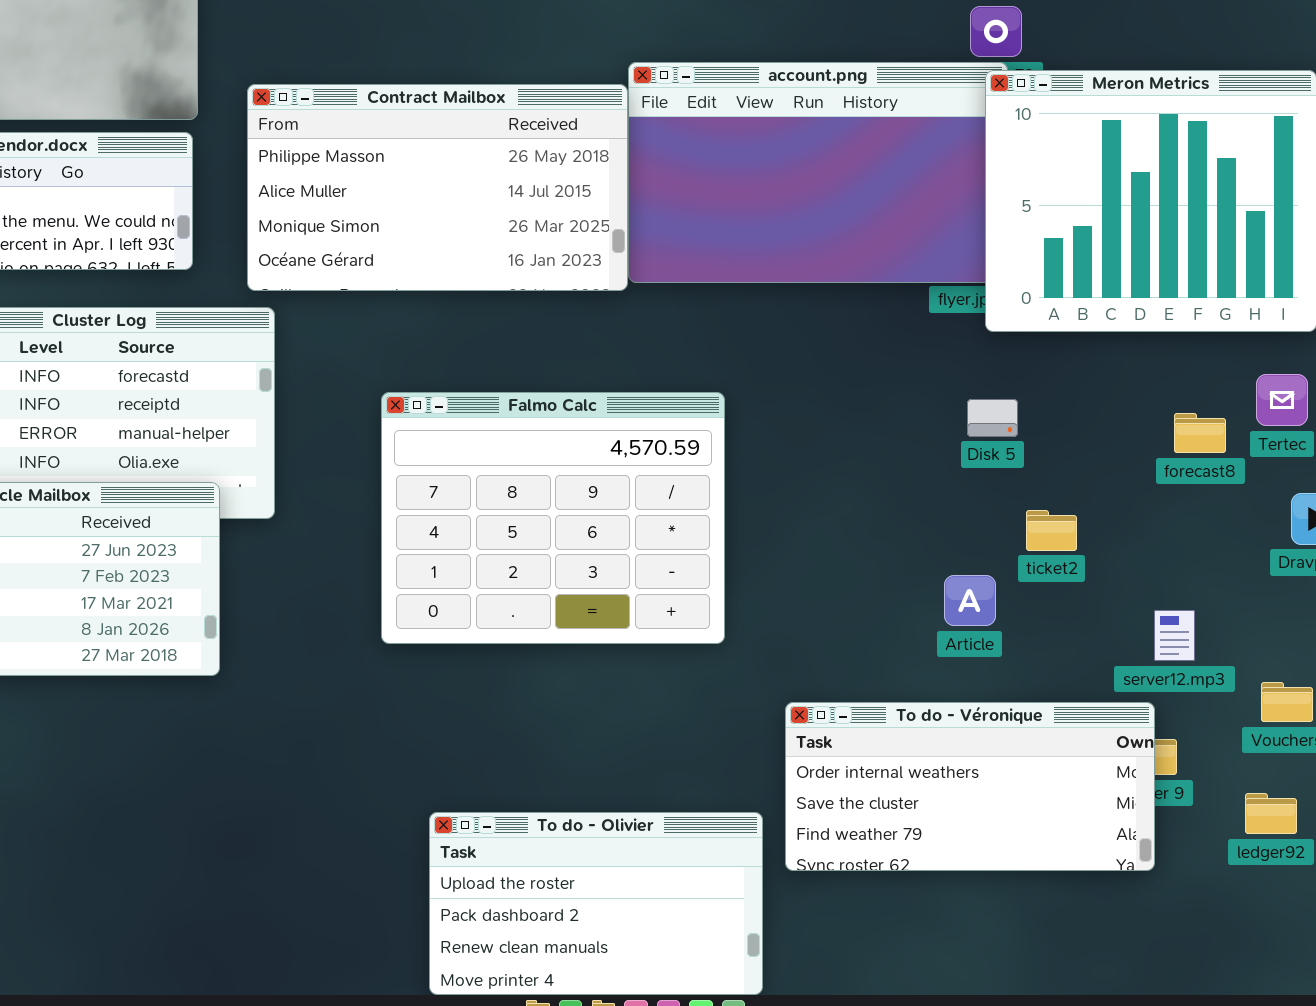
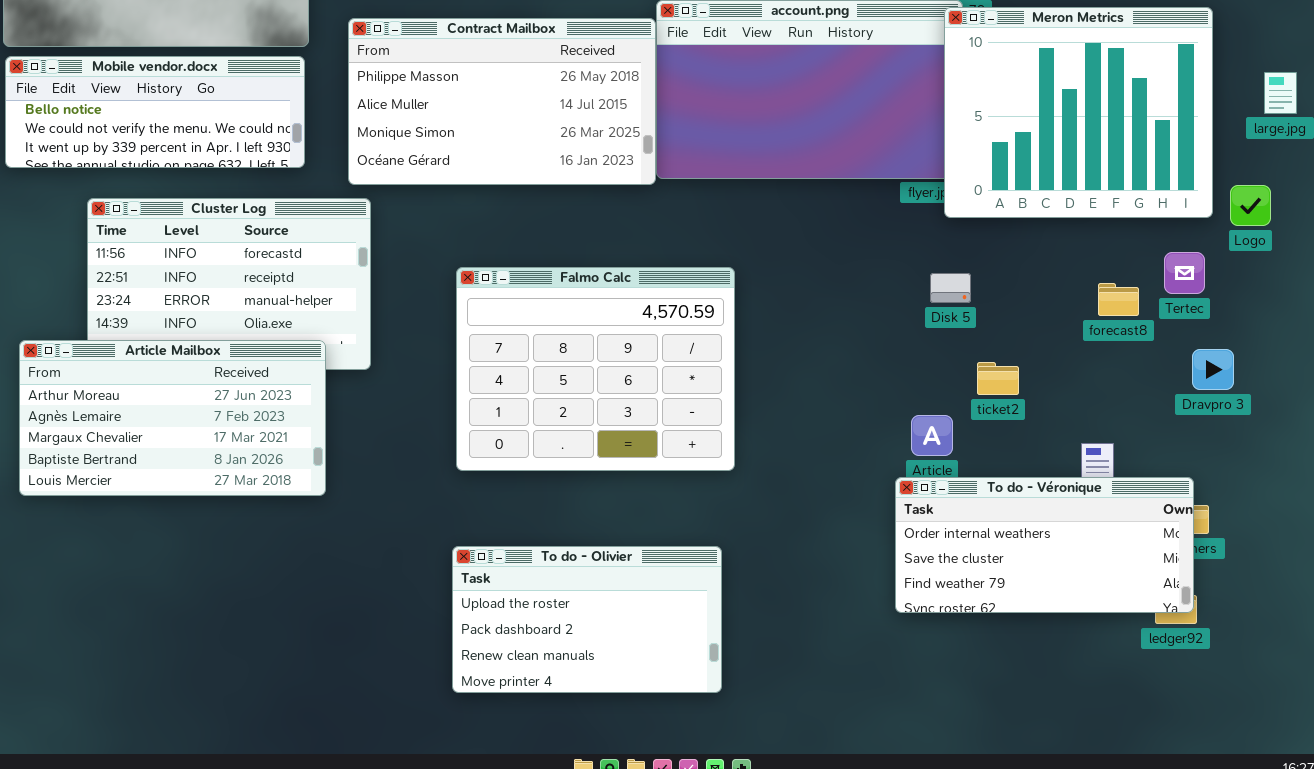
To do - Véronique: [785,702,1155,871] -> [895,477,1194,613], moved
To do - Olivier: [429,812,763,995] -> [452,546,722,693], moved

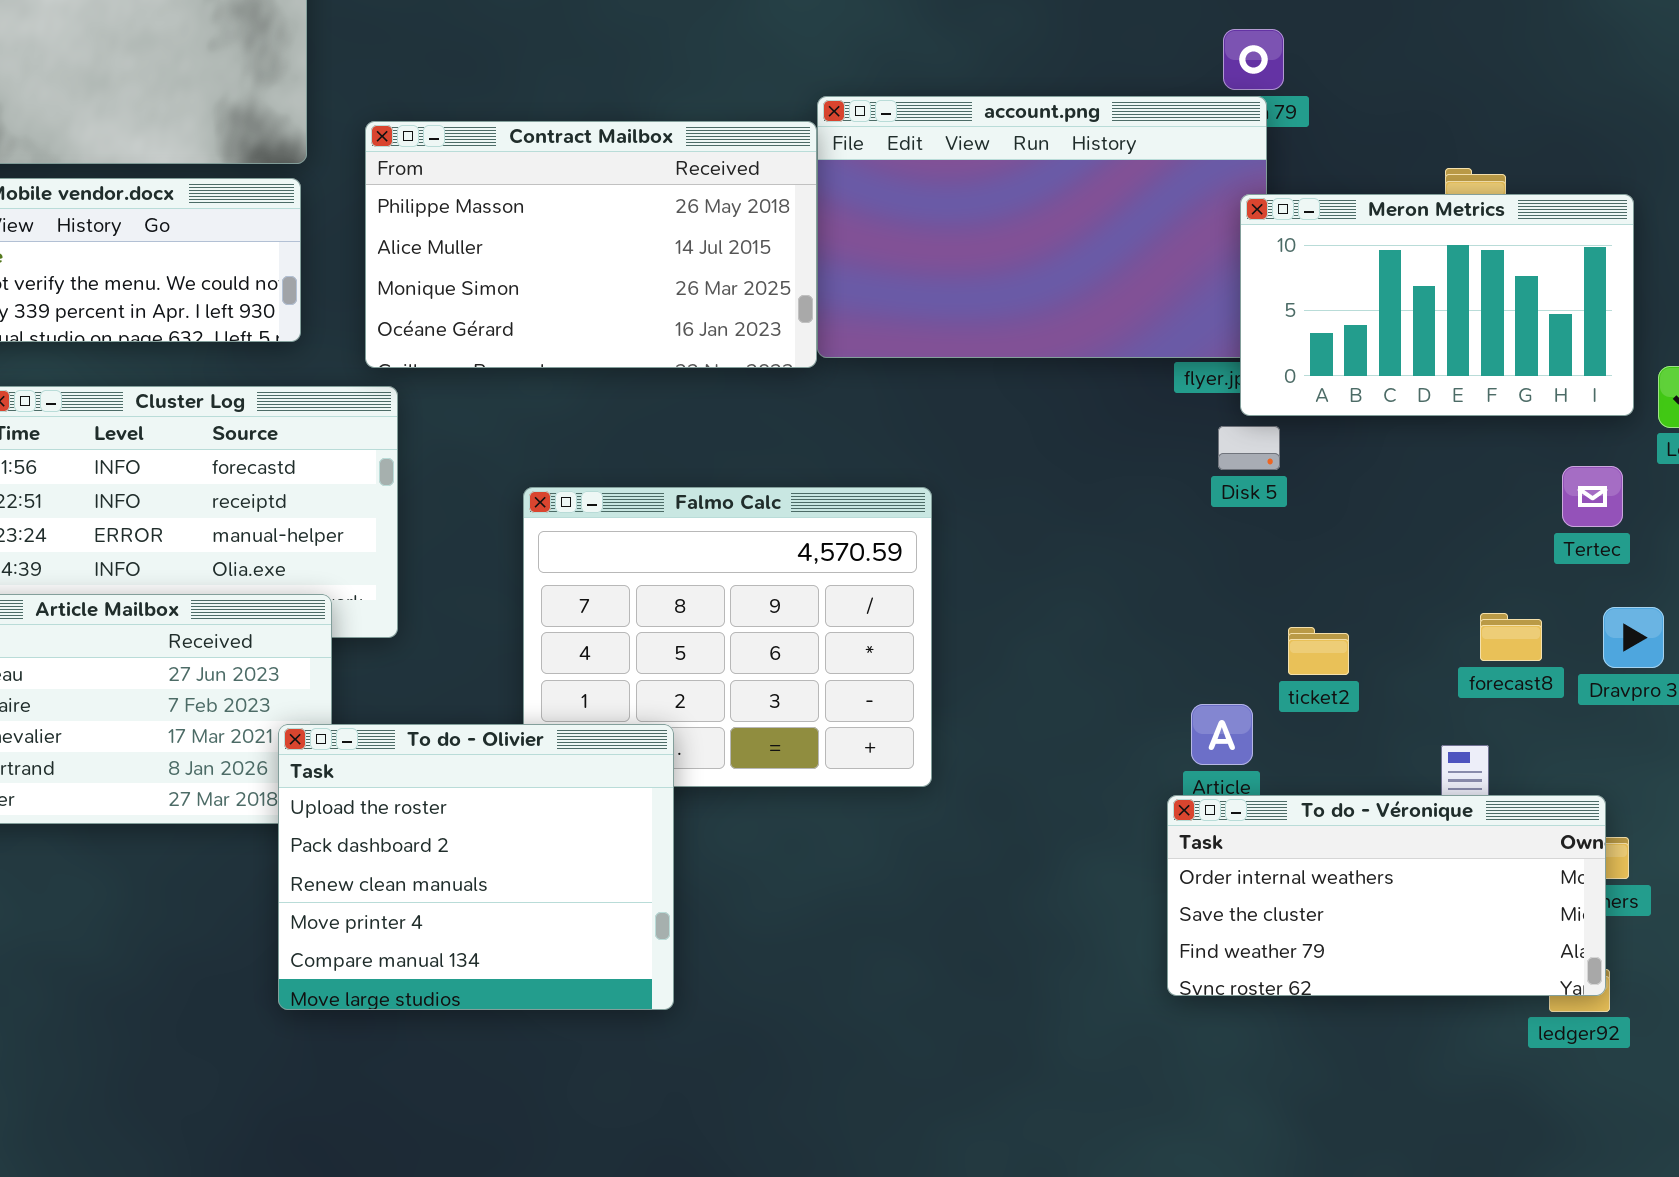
Meron Metrics: [944,7,1213,218] -> [1240,194,1634,416], resized
Disk 5: [930,273,971,303] -> [1218,426,1280,470], moved
forecast8: [1098,283,1139,316] -> [1480,613,1542,661], moved
To do - Olivier: [452,546,722,693] -> [278,724,674,1010], moved, resized

